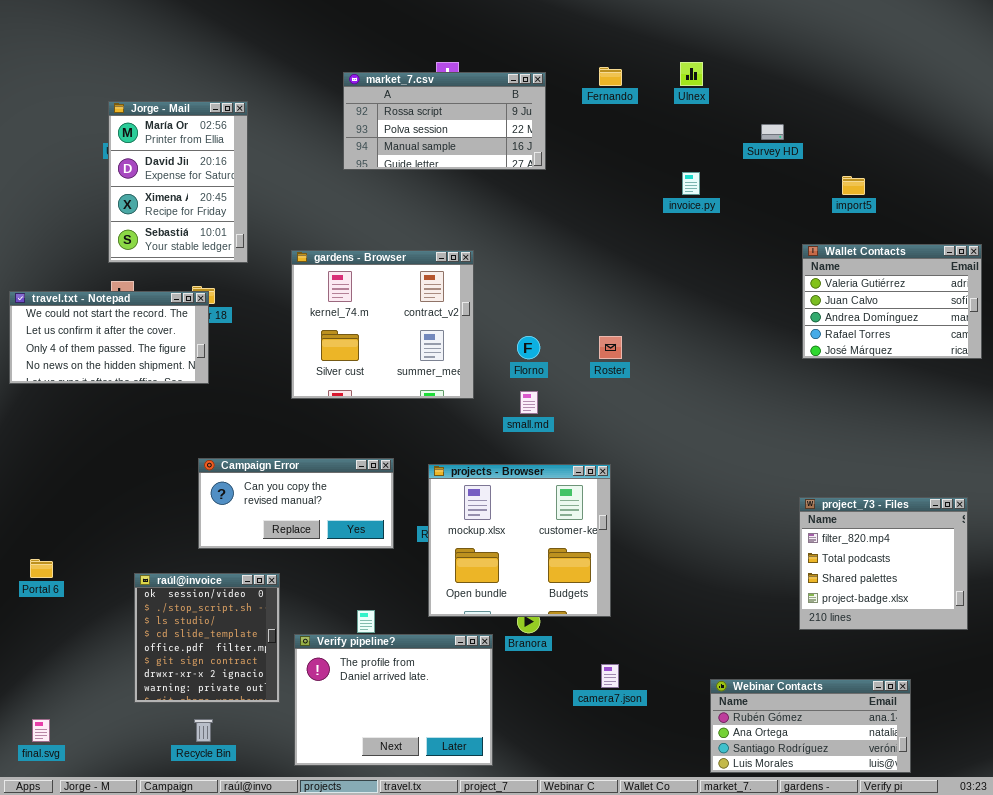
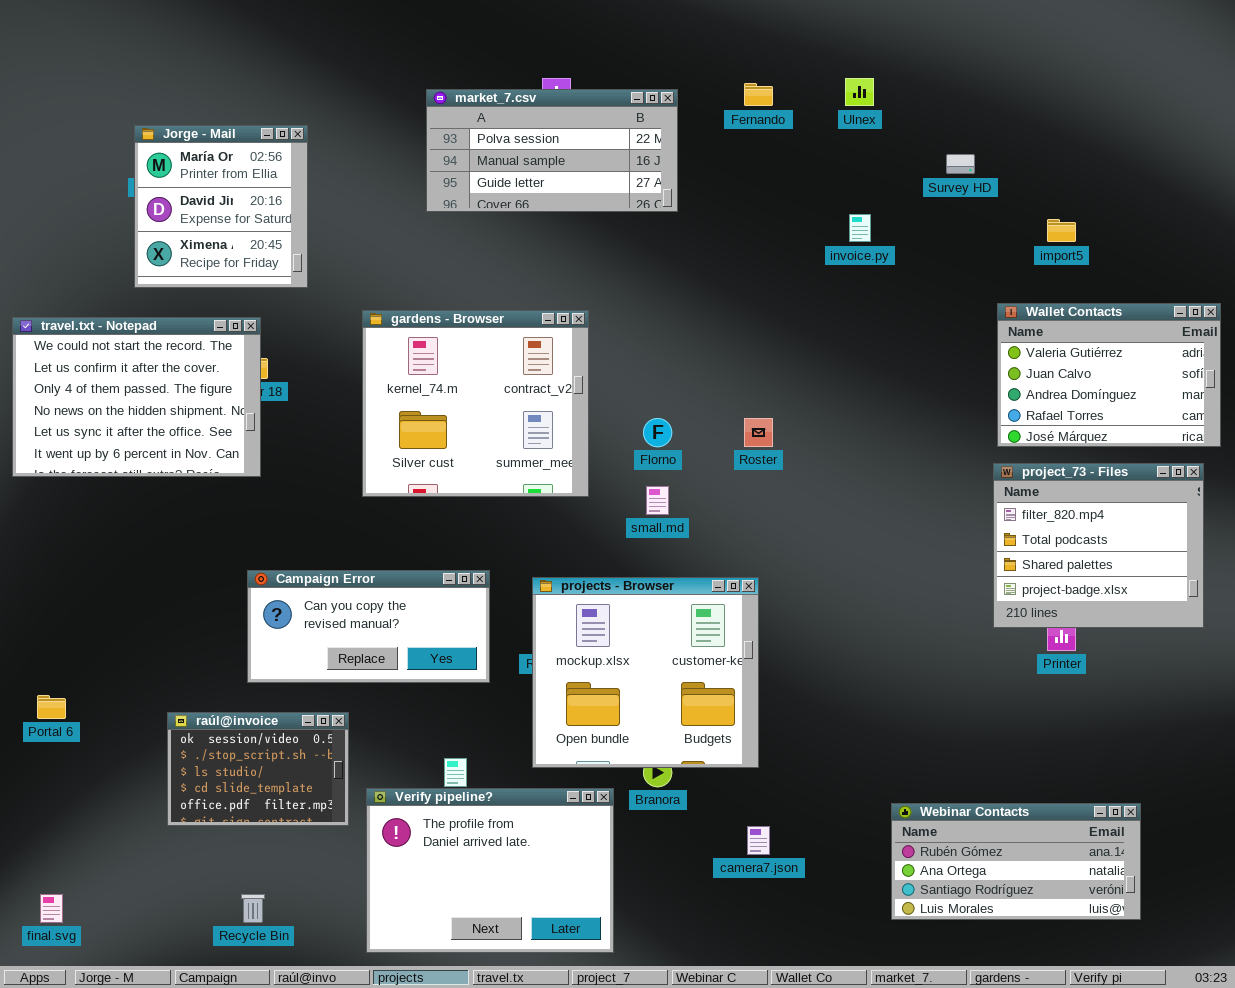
market_7.csv: [343,72,546,170] -> [426,89,678,212], scrolled down 1 row
Jorge - Mail: [108,101,248,263] -> [134,125,308,288], resized
travel.txt - Notepad: [9,291,209,384] -> [12,317,261,477], resized
project_73 - Files: [799,497,968,630] -> [993,463,1204,628], moved
raúl@invoice: [134,573,280,703] -> [167,712,349,826], resized
Webinar Contacts: [710,679,911,773] -> [891,803,1141,920], moved

